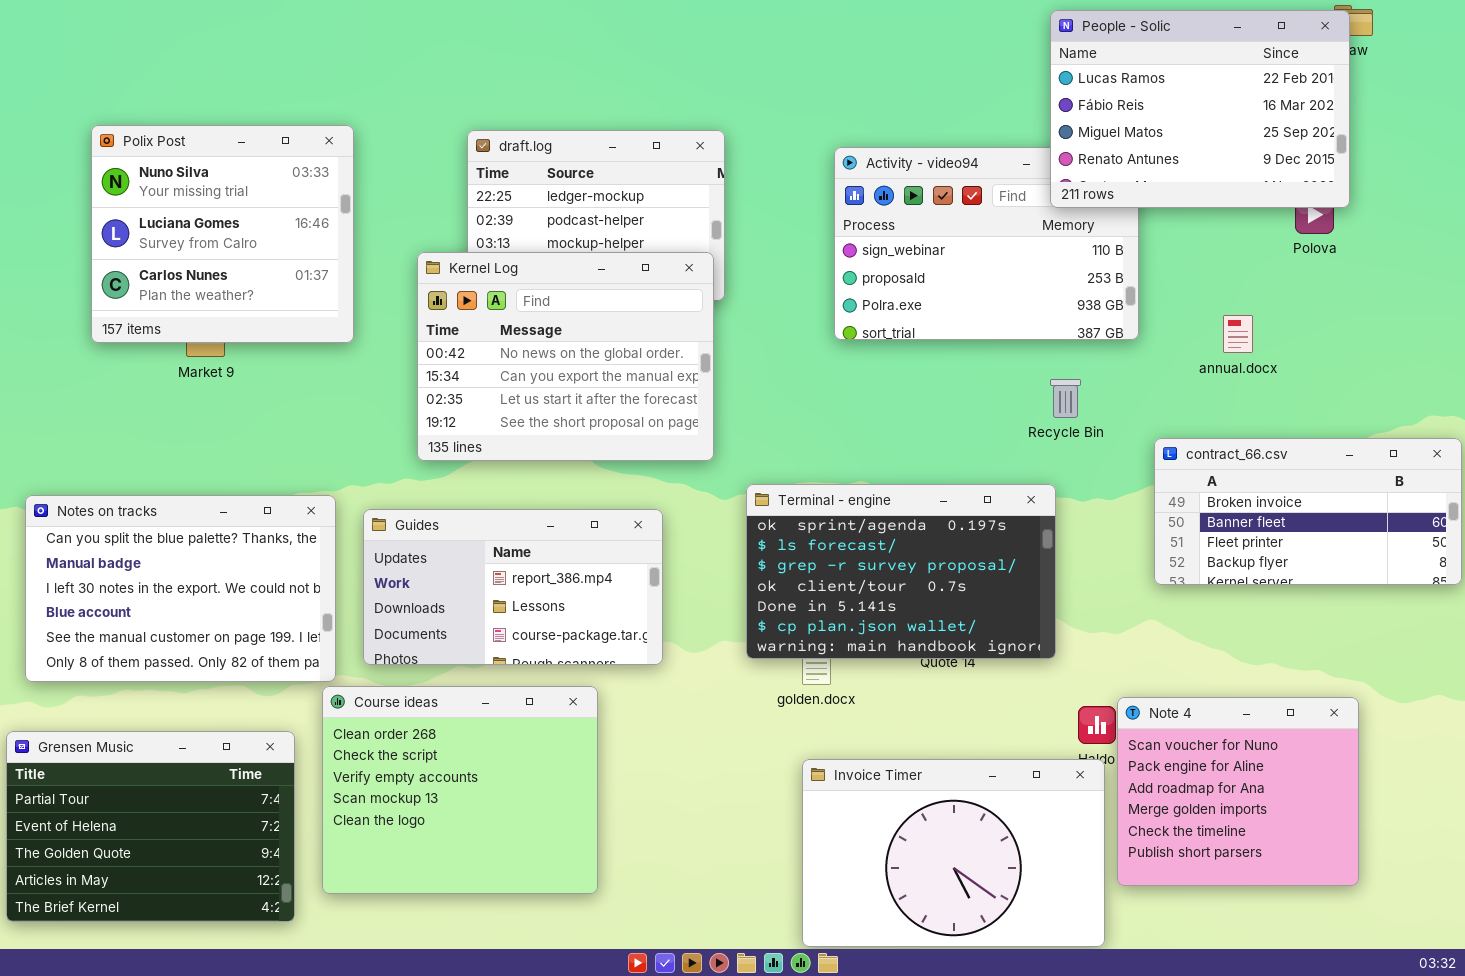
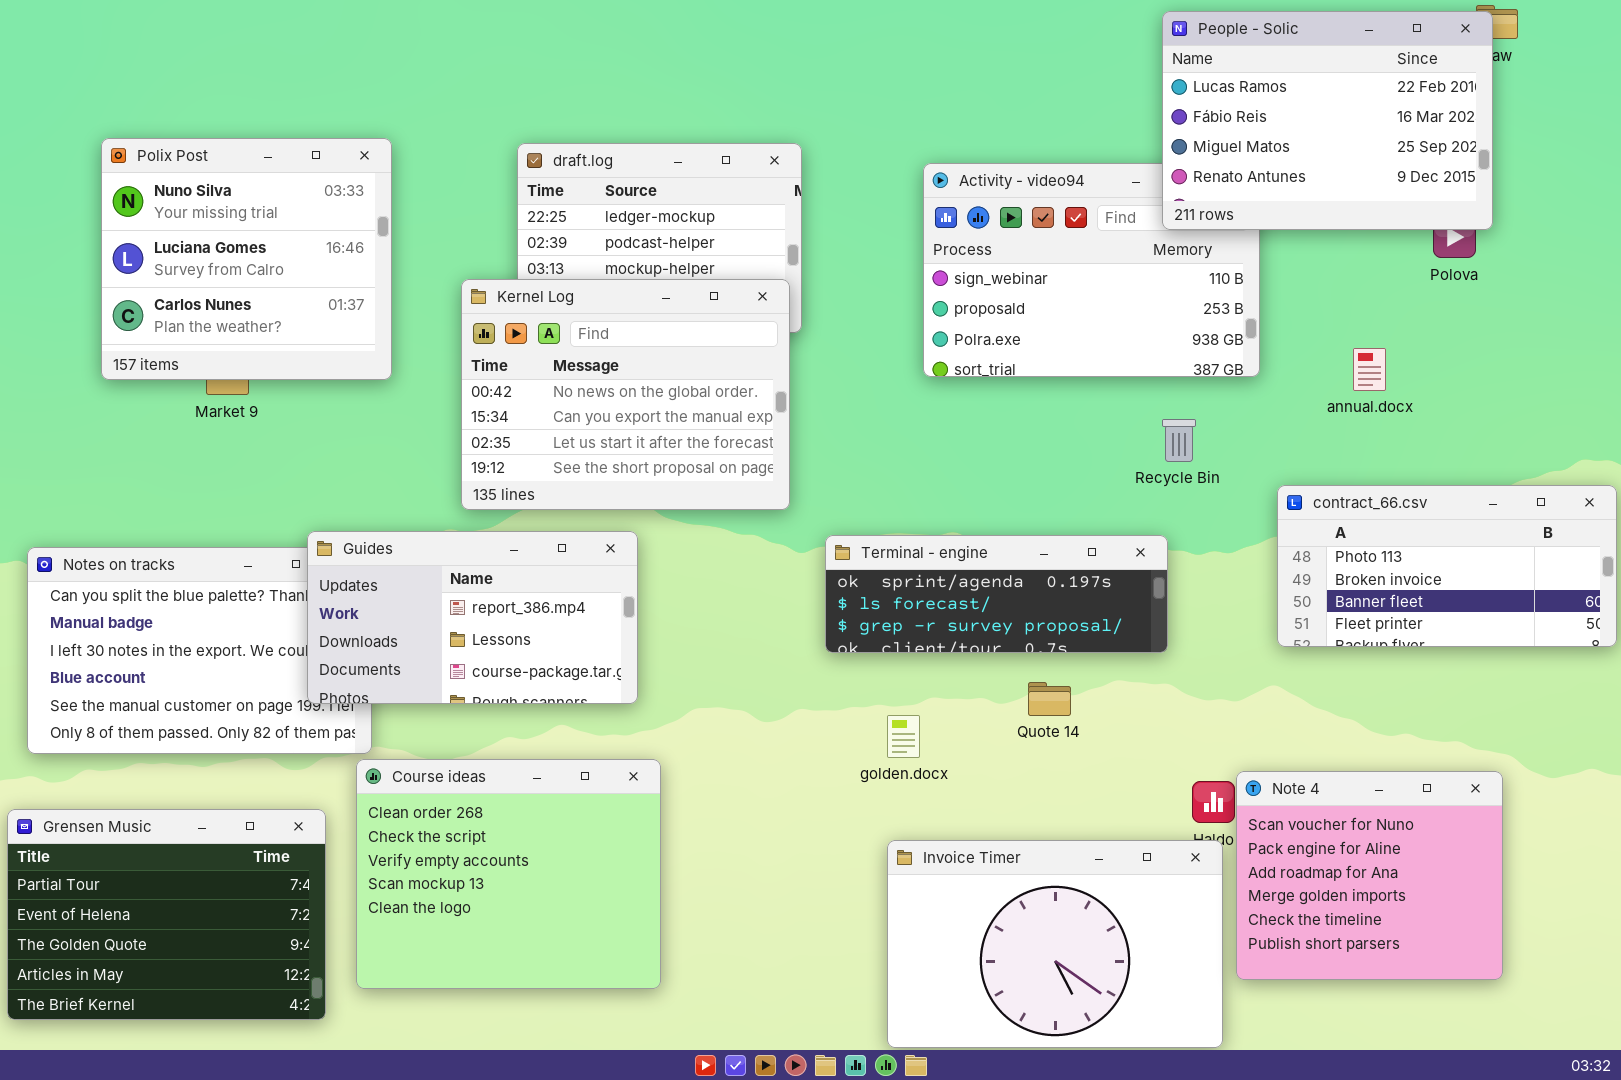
contract_66.csv: [1154,438,1462,585] -> [1277,485,1617,647], scrolled up 1 row
Terminal - engine: [746,484,1056,659] -> [825,535,1168,653], resized
Guides: [363,509,663,665] -> [307,531,638,704], moved

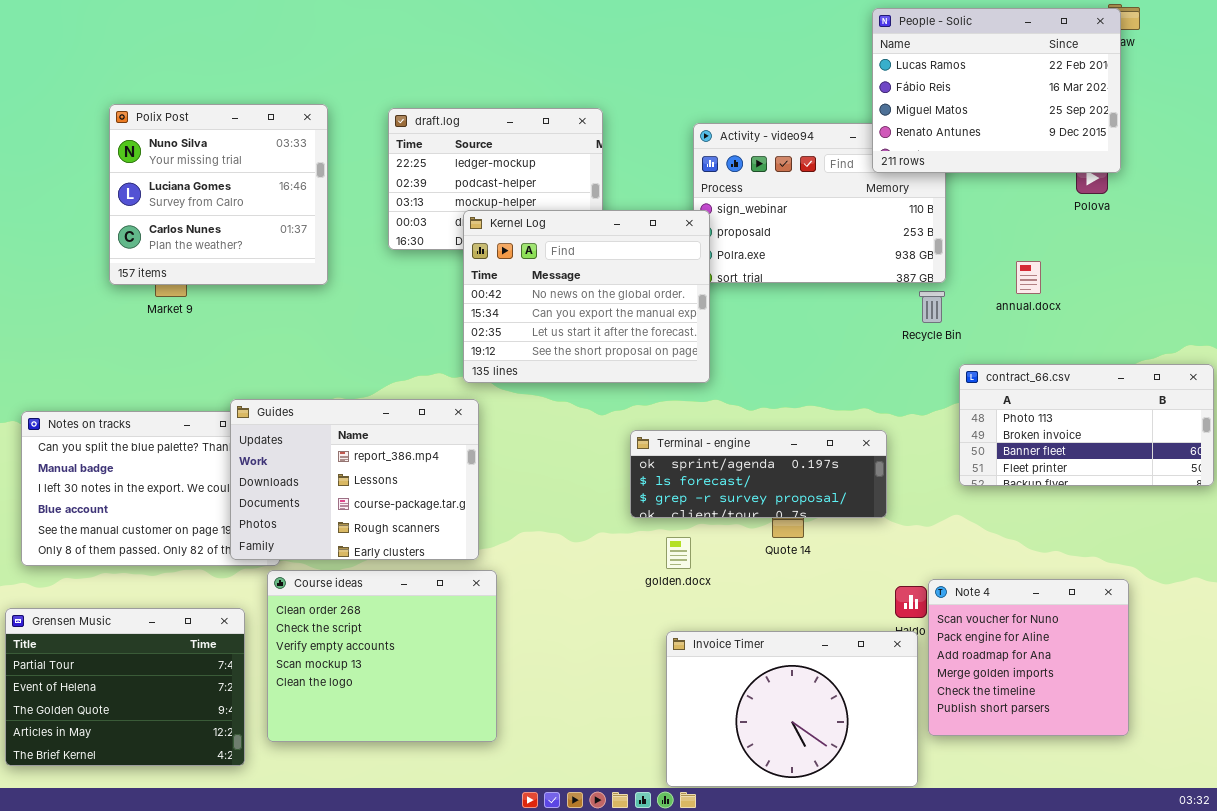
Polix Post: [101,138,392,380] -> [109,104,328,285], moved
Kernel Log: [461,279,790,510] -> [463,210,710,383], moved
Recycle Bin: [1162,419,1196,462] -> [919,291,945,323], moved
Guides: [307,531,638,704] -> [230,399,479,560], resized
Terminal - engine: [825,535,1168,653] -> [630,430,887,518], moved

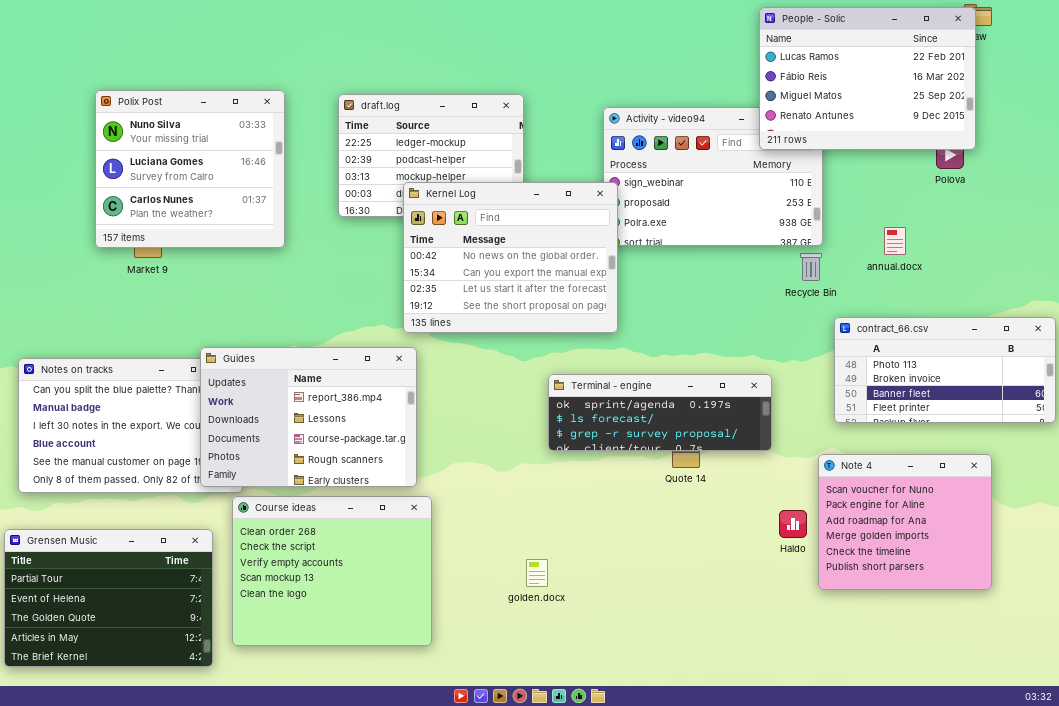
golden.docx: [666,537,691,569] -> [526,559,548,587], moved
Note 4: [928,579,1129,736] -> [818,454,992,590], moved
Invoice Timer: [666,631,918,787] -> none, closed

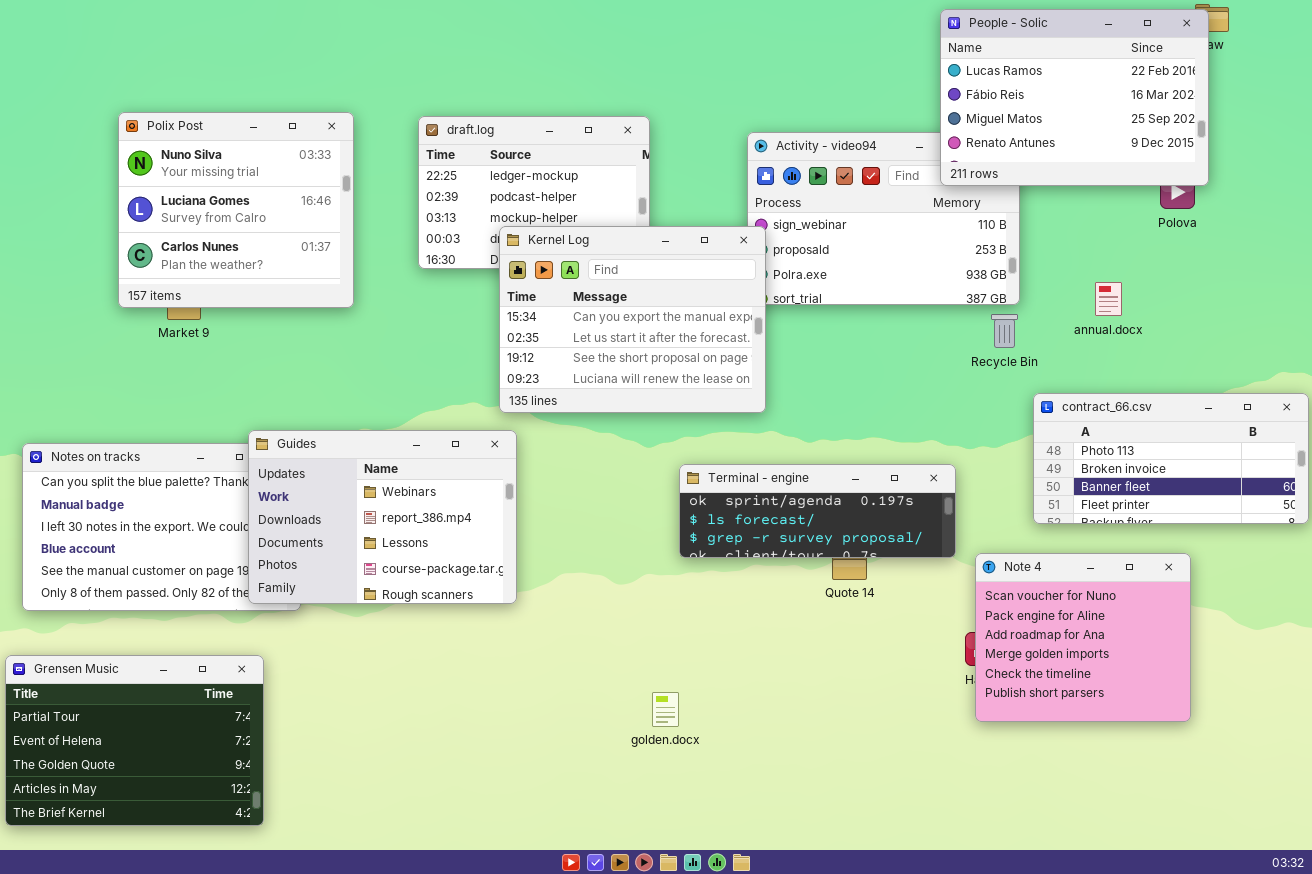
Kernel Log: [403,182,618,333] -> [499,226,766,413], scrolled down 1 row
Guides: [200,347,417,487] -> [248,430,517,604], scrolled up 1 row
Note 4: [818,454,992,590] -> [975,553,1191,722], moved
Course ideas: [232,496,432,646] -> none, closed

